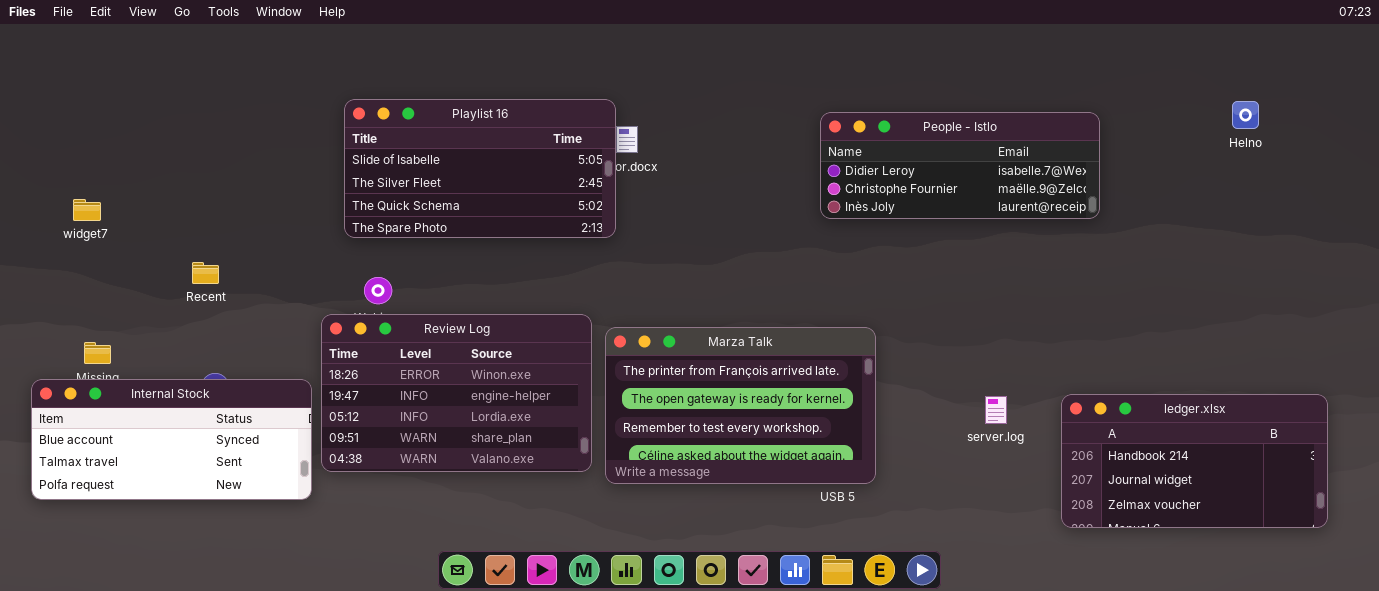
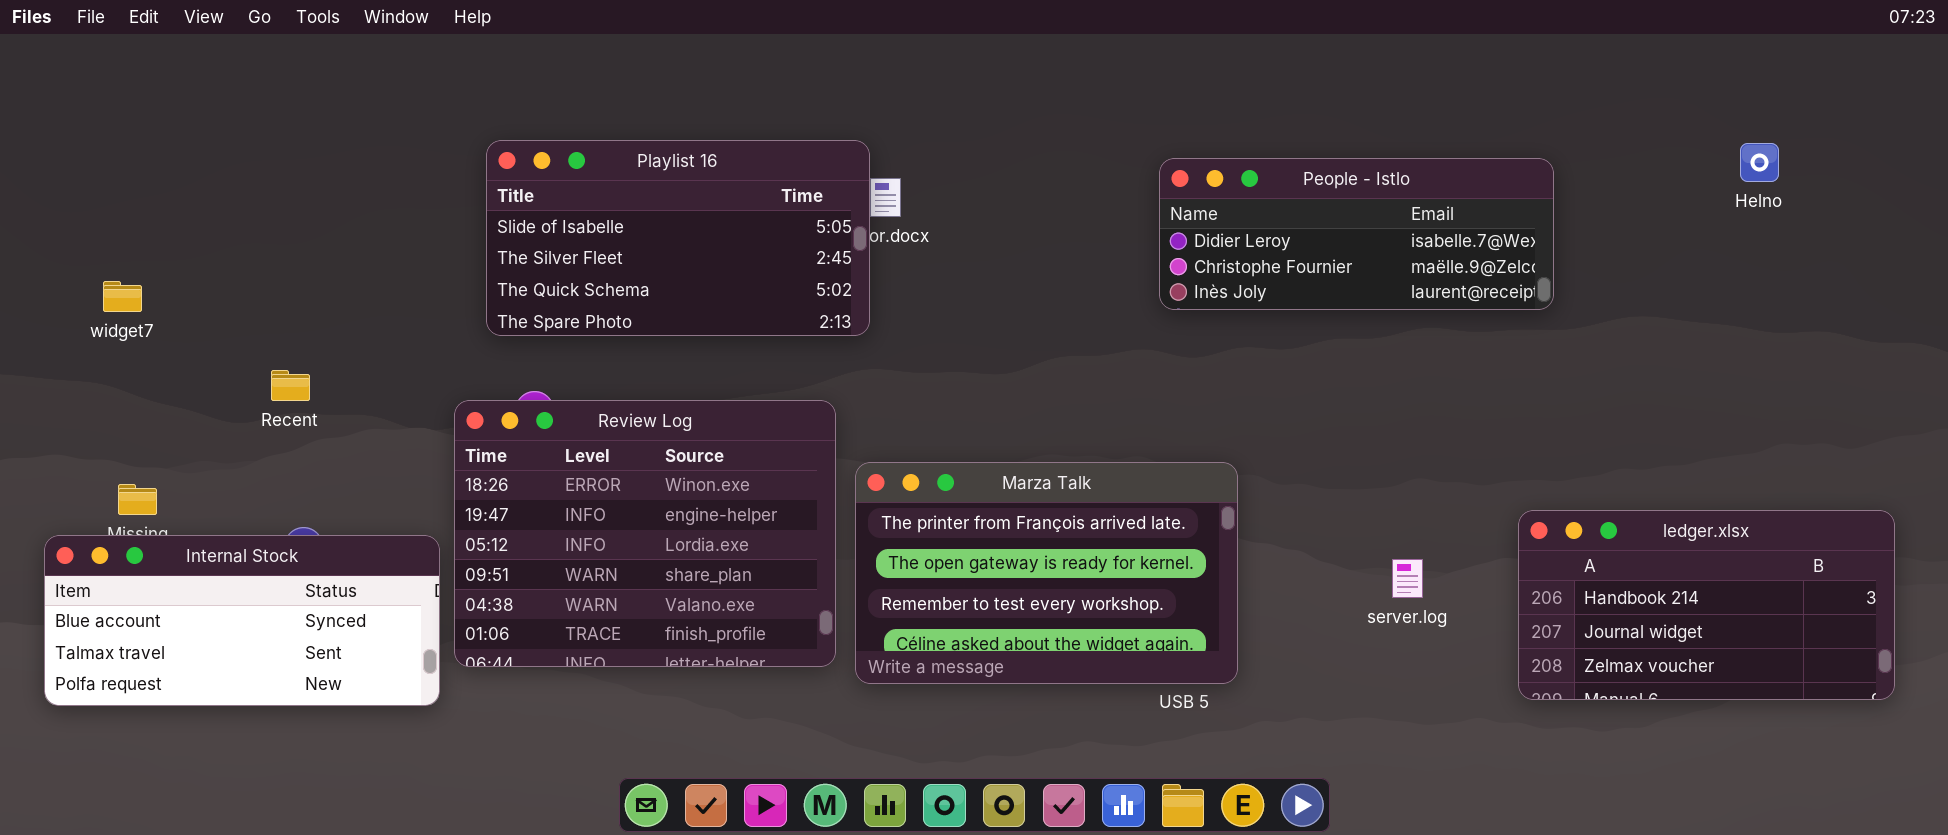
Review Log: [321,314,592,472] -> [454,400,836,667], resized
ledger.xlsx: [1061,394,1328,528] -> [1518,510,1895,700], moved

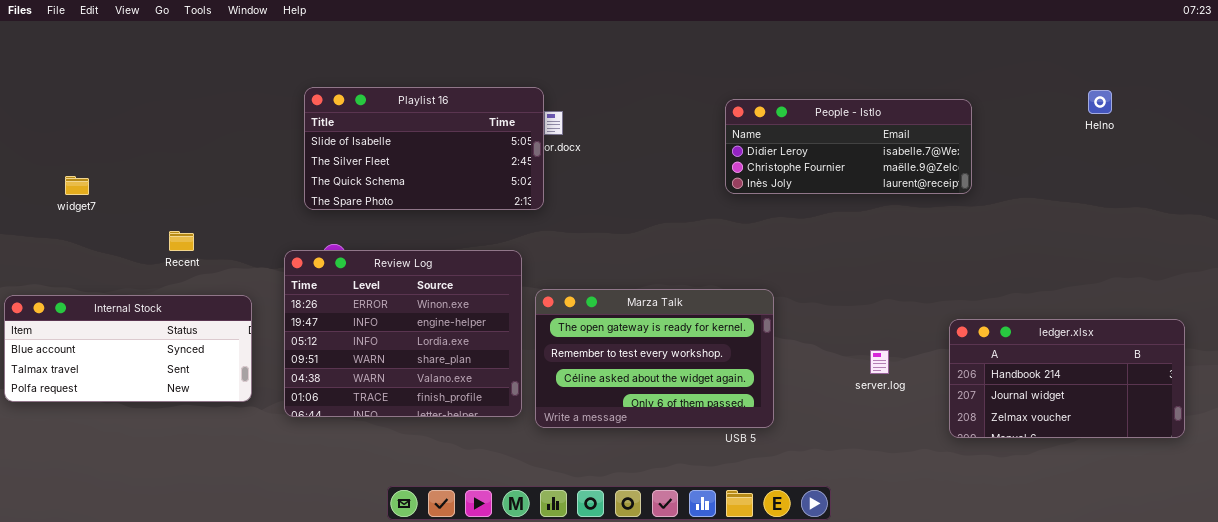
Marza Talk: [855,462,1238,684] -> [535,289,774,428], scrolled down 1 row
Internal Stock: [44,535,440,706] -> [4,295,252,402], moved

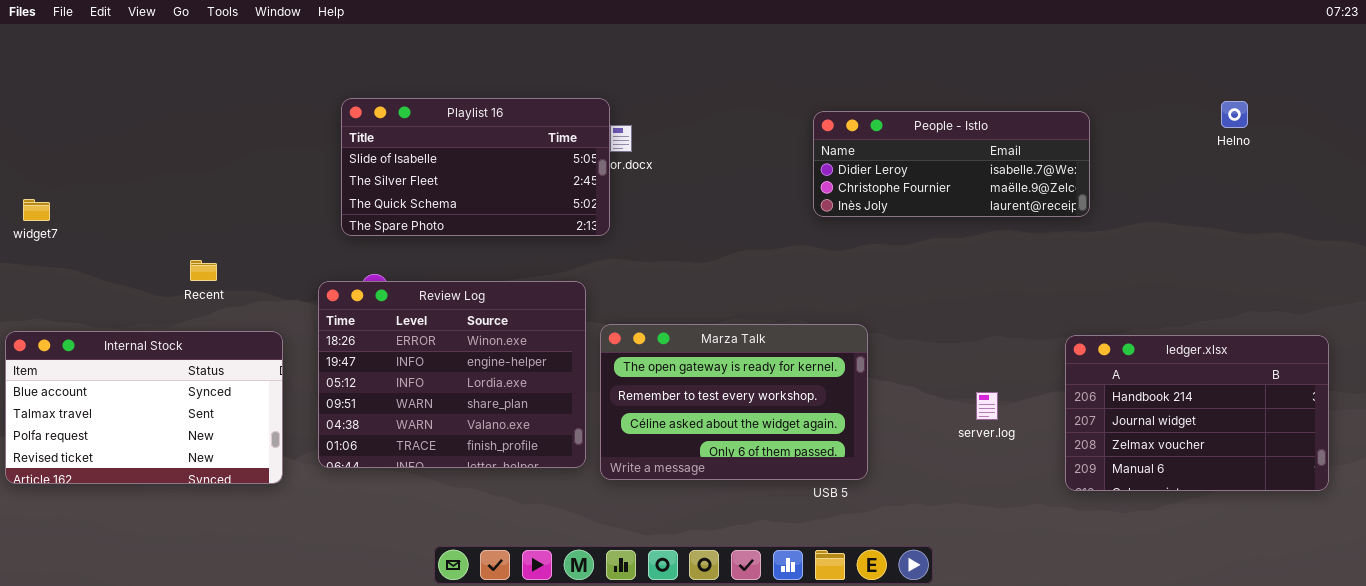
widget7: [65,176,89,195] -> [23,199,50,221], moved
Internal Stock: [4,295,252,402] -> [5,331,283,484], resized
ledger.xlsx: [949,319,1185,438] -> [1065,335,1329,491], resized

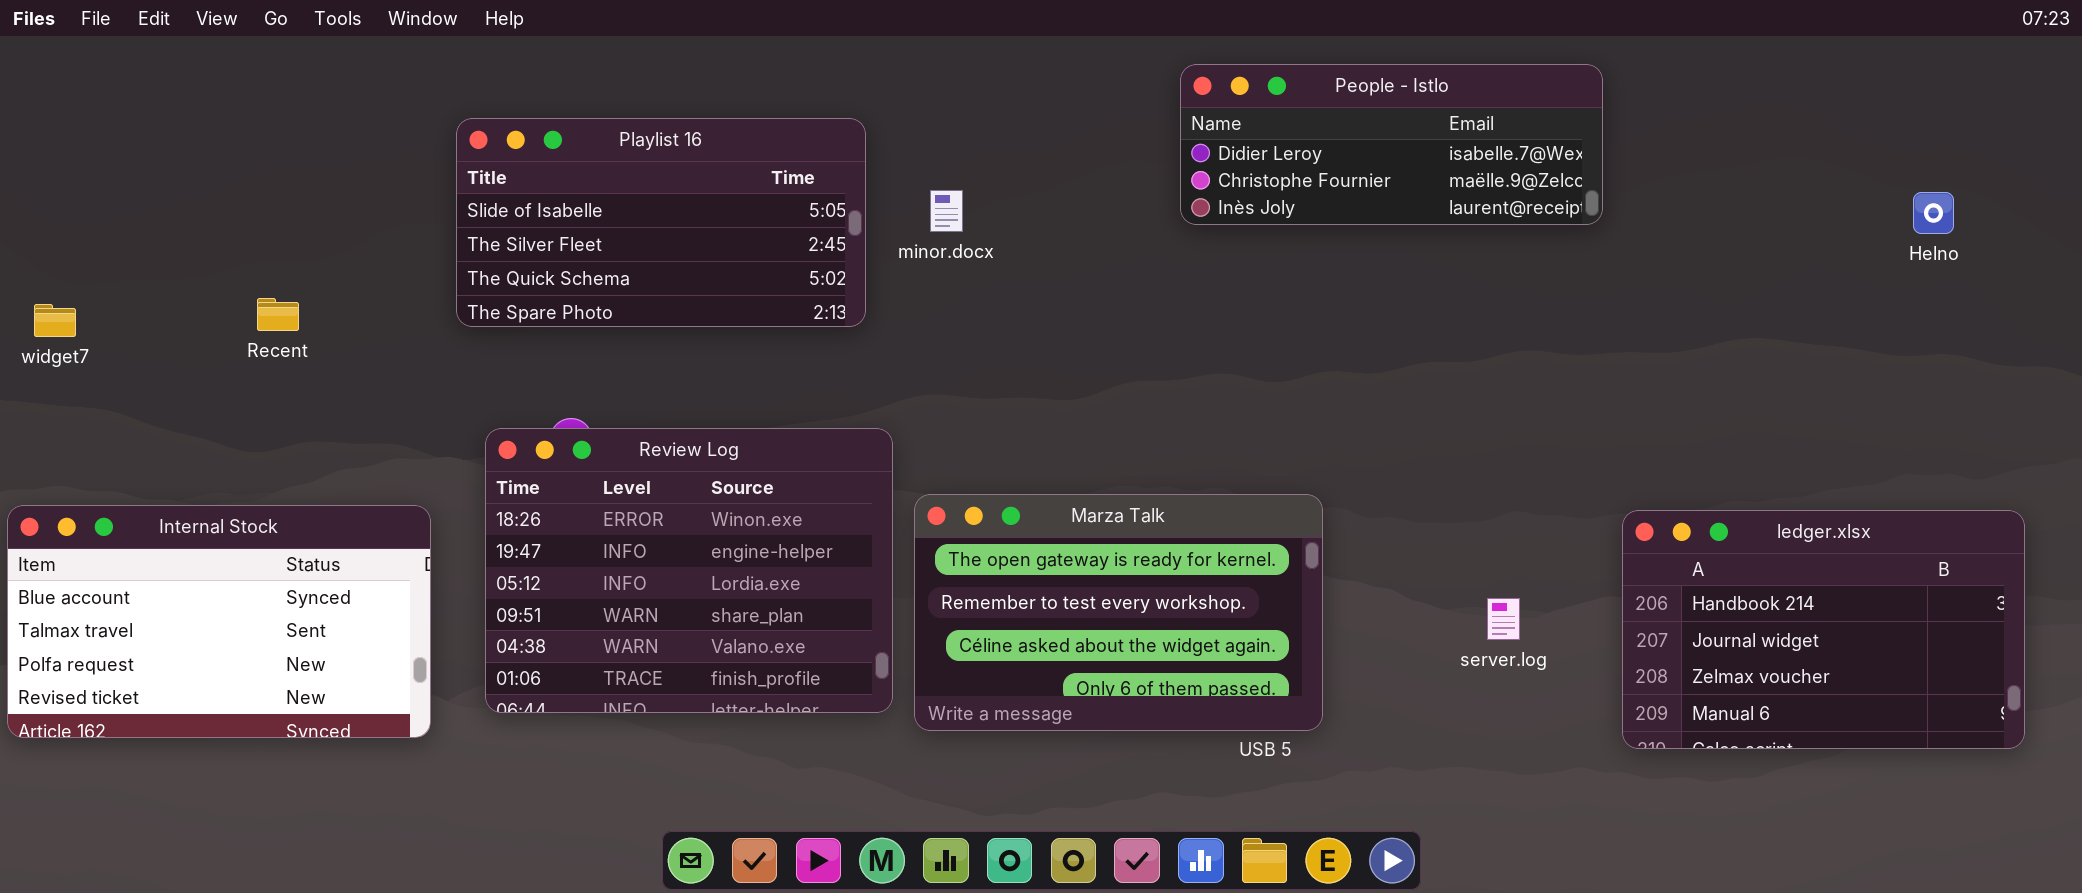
Playlist 16: [341,98,610,236] -> [456,118,866,327], moved
Helno: [1221,101,1248,128] -> [1913,192,1954,234], moved
People - Istlo: [813,111,1090,217] -> [1180,64,1603,225], moved
Recent: [190,260,217,281] -> [257,298,299,331], moved

